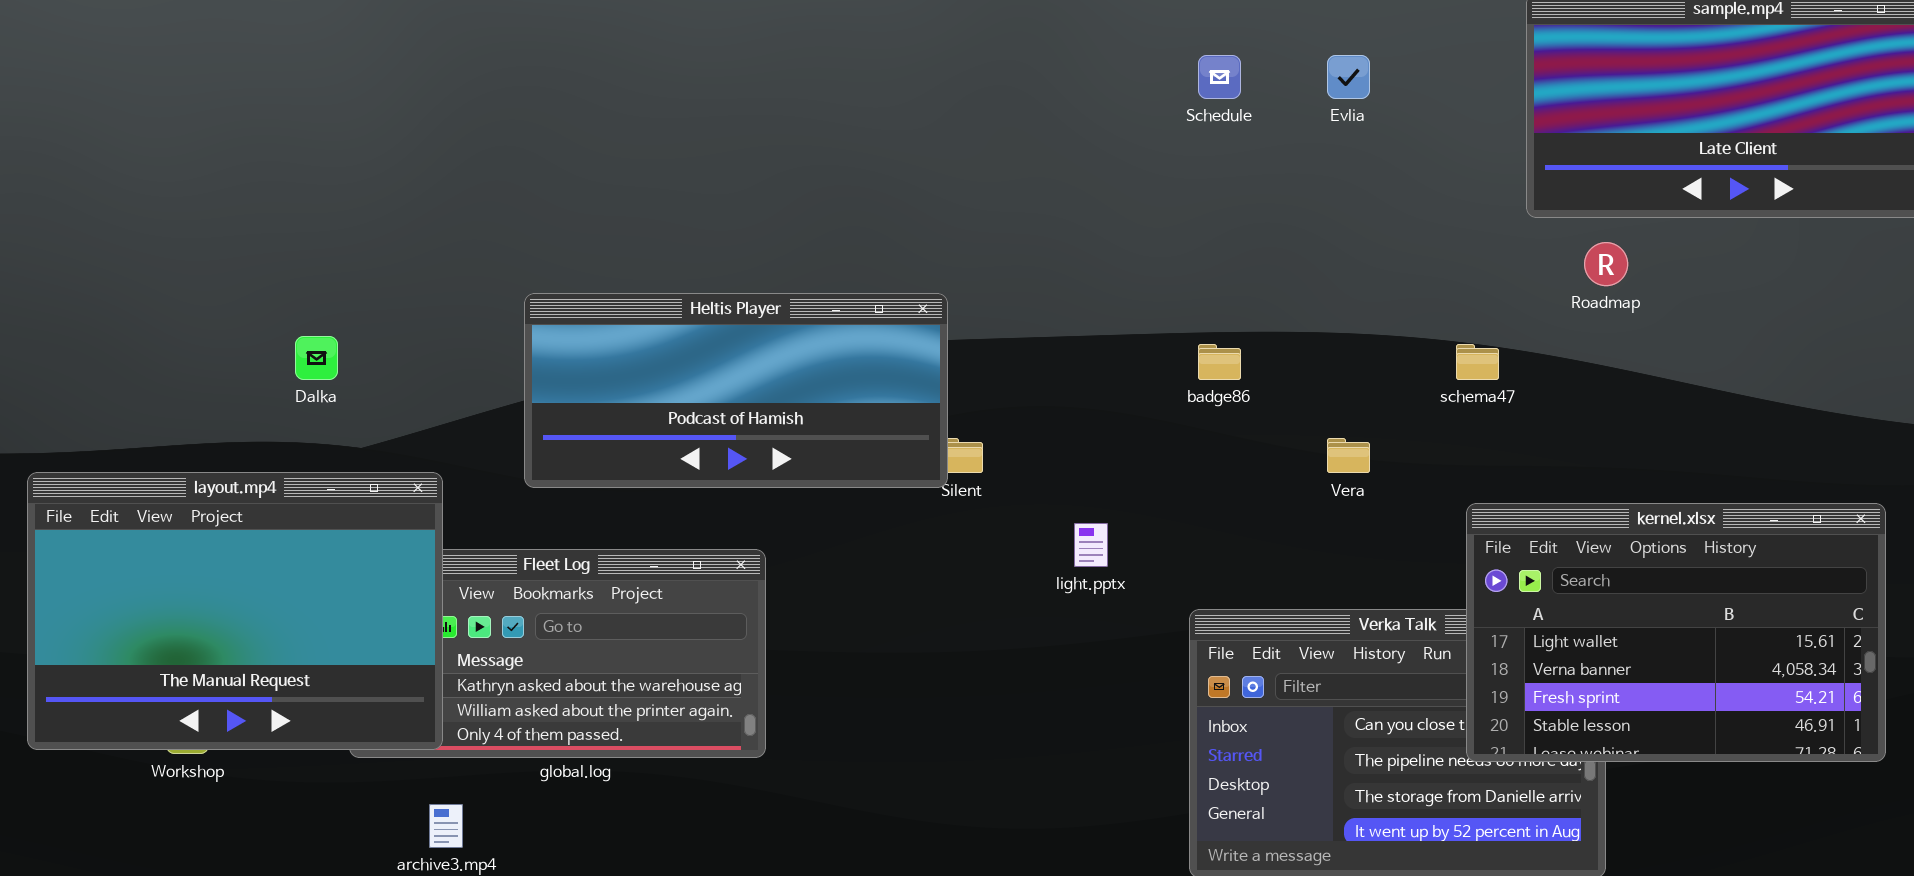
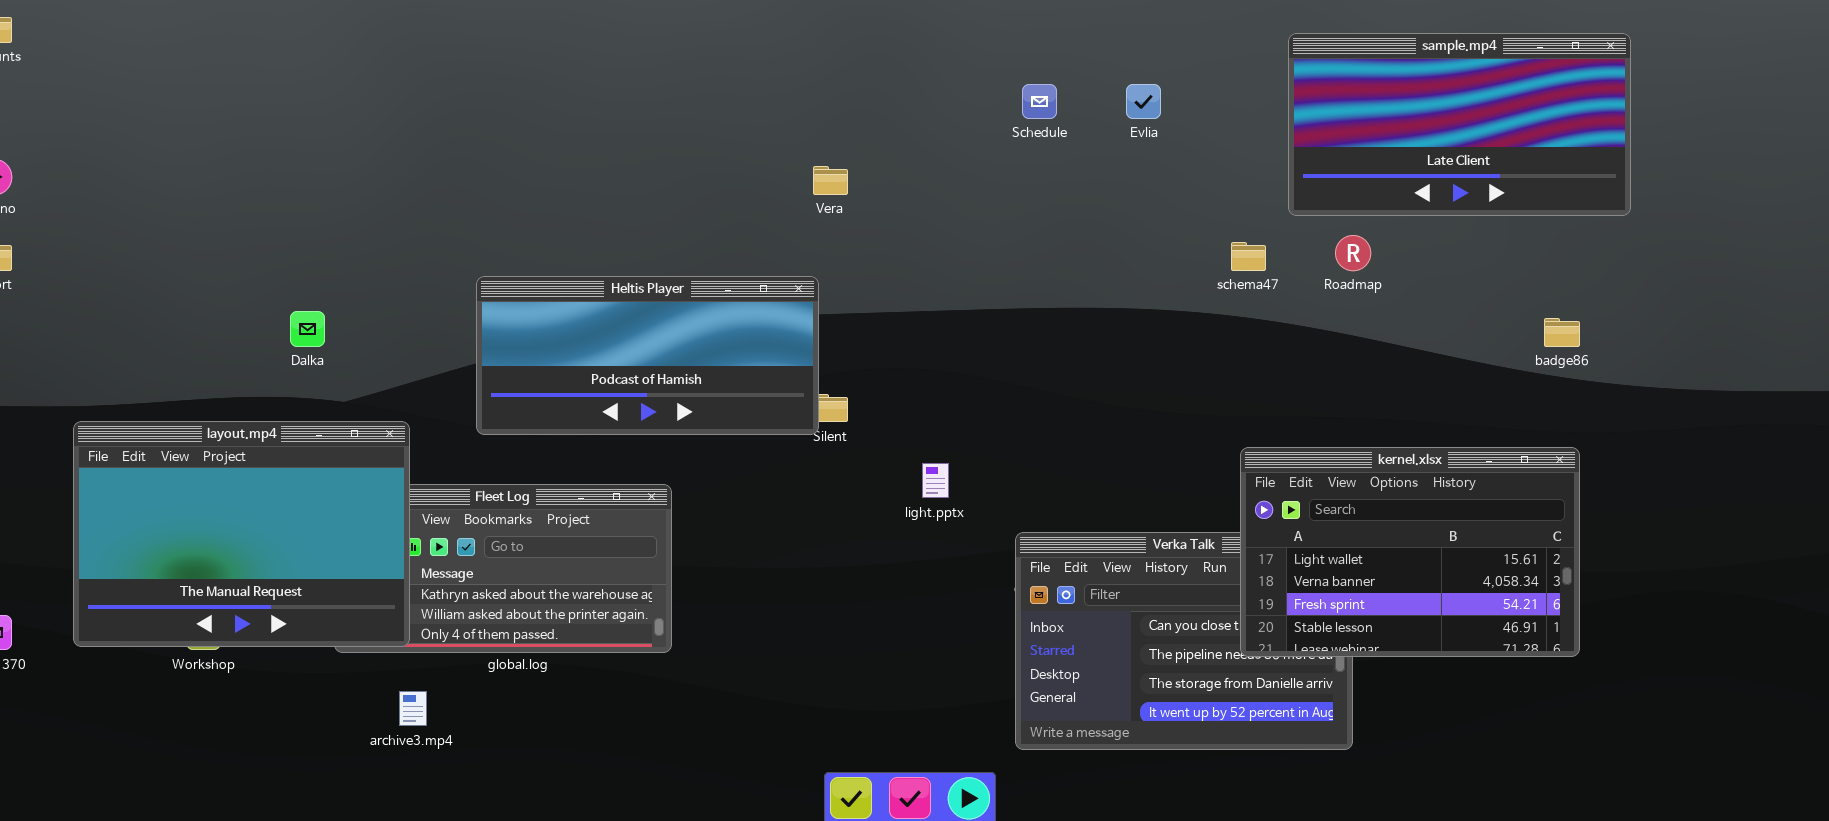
badge86: [1198,344,1241,380] -> [1544,318,1580,347], moved
schema47: [1456,344,1499,380] -> [1231,242,1266,271], moved
Vera: [1327,438,1370,473] -> [813,166,848,195], moved

